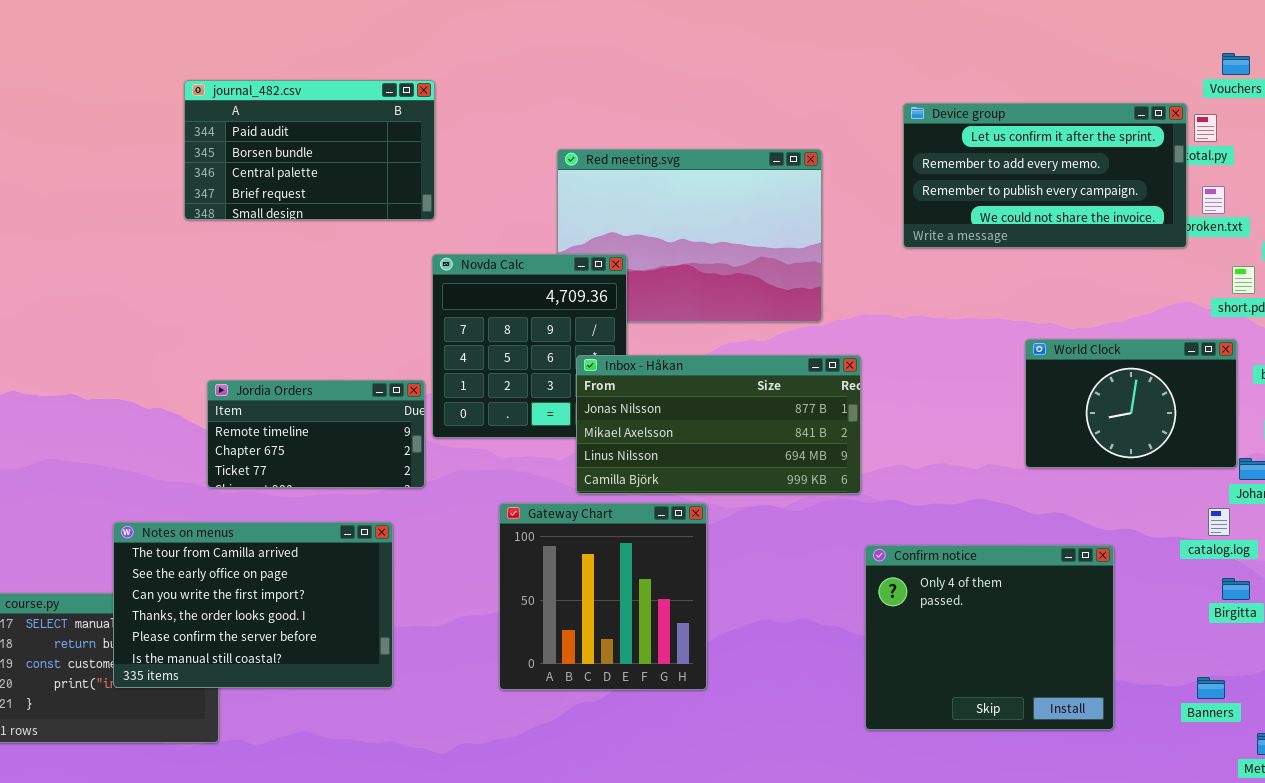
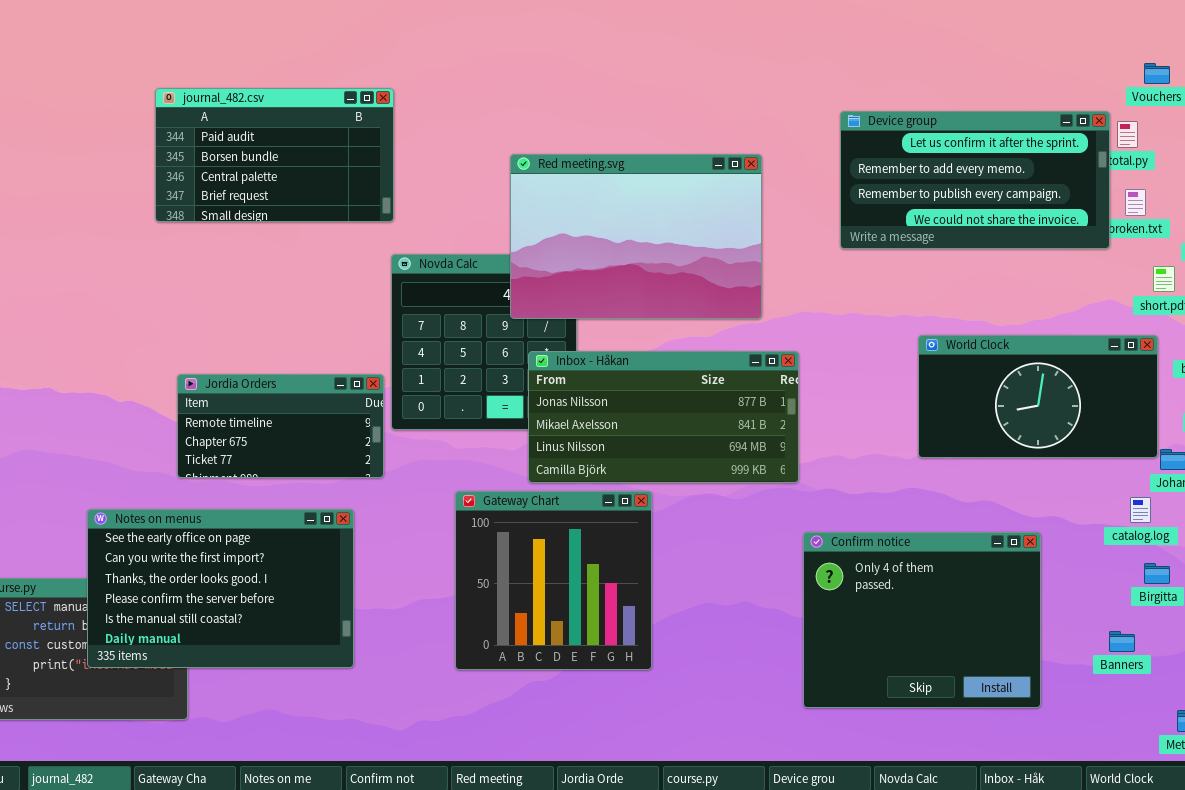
Red meeting.svg: [557,149,822,322] -> [510,154,762,319], raised
World Clock: [1025,339,1237,468] -> [918,335,1158,458], resized
Notes on menus: [113,522,393,688] -> [87,509,354,668], scrolled down 1 row
Banners: [1197,677,1225,699] -> [1109,631,1135,652], moved

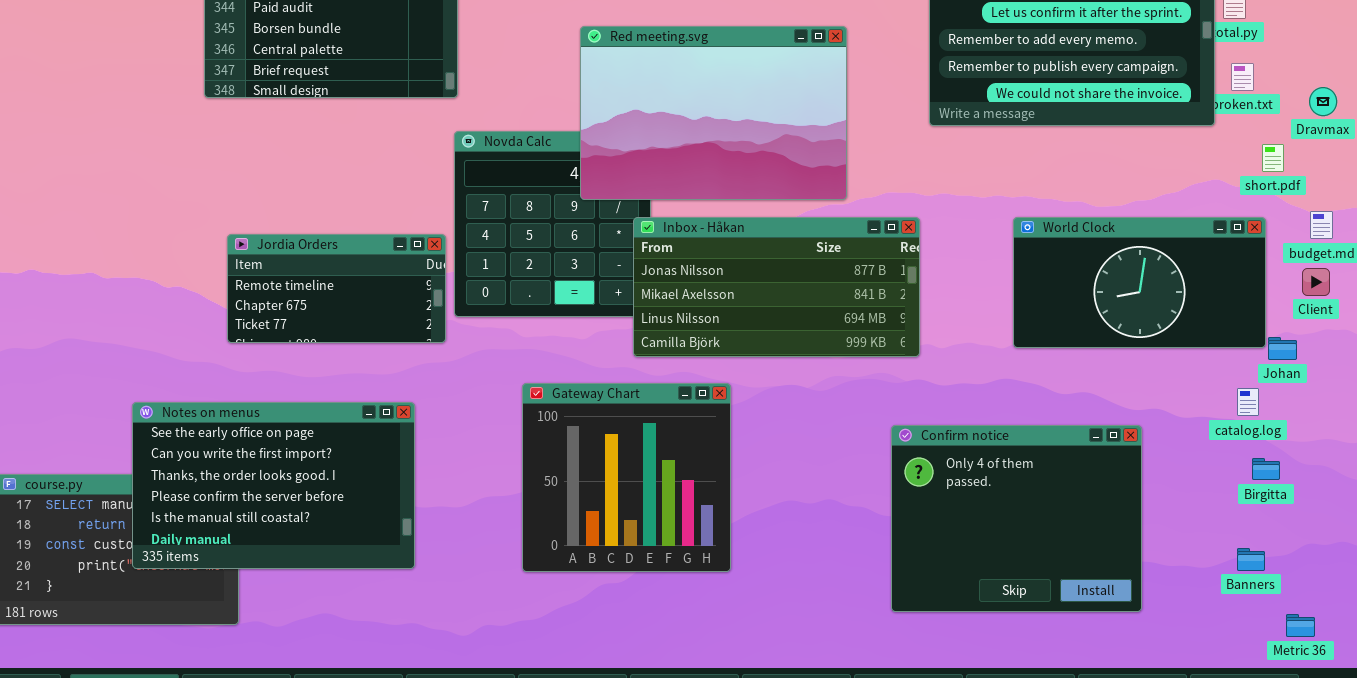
Inbox - Håkan: [528,351,799,483] -> [633,217,920,357], moved
Jordia Orders: [177,374,384,478] -> [227,234,446,343], moved
Banners: [1109,631,1135,652] -> [1237,548,1265,571], moved

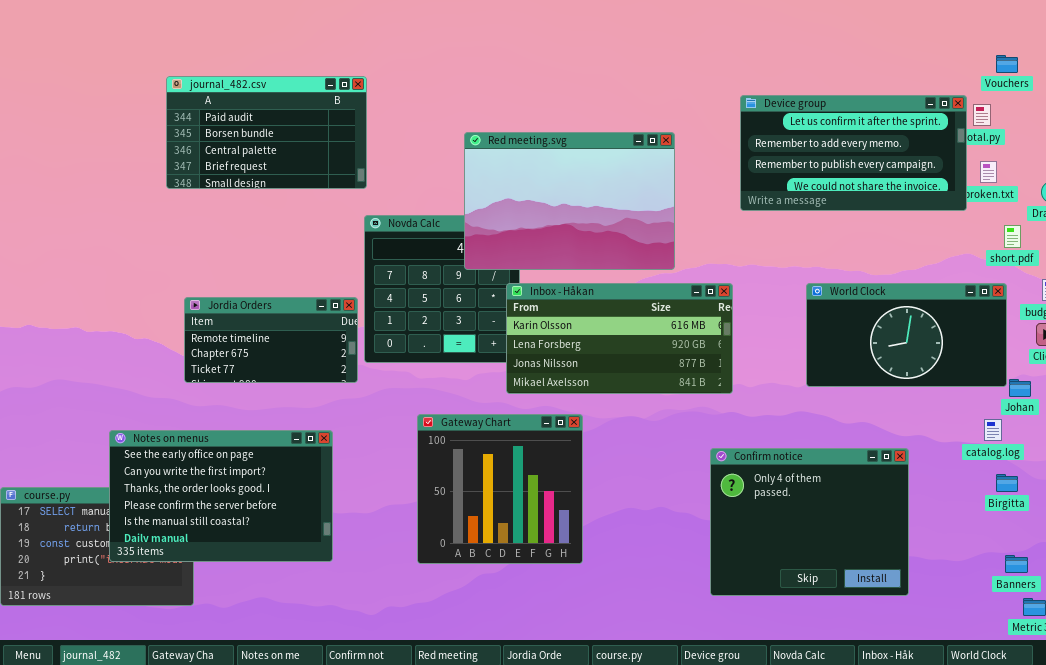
Inbox - Håkan: [633,217,920,357] -> [506,283,733,394], scrolled up 2 rows
Banners: [1237,548,1265,571] -> [1005,555,1028,573], moved

